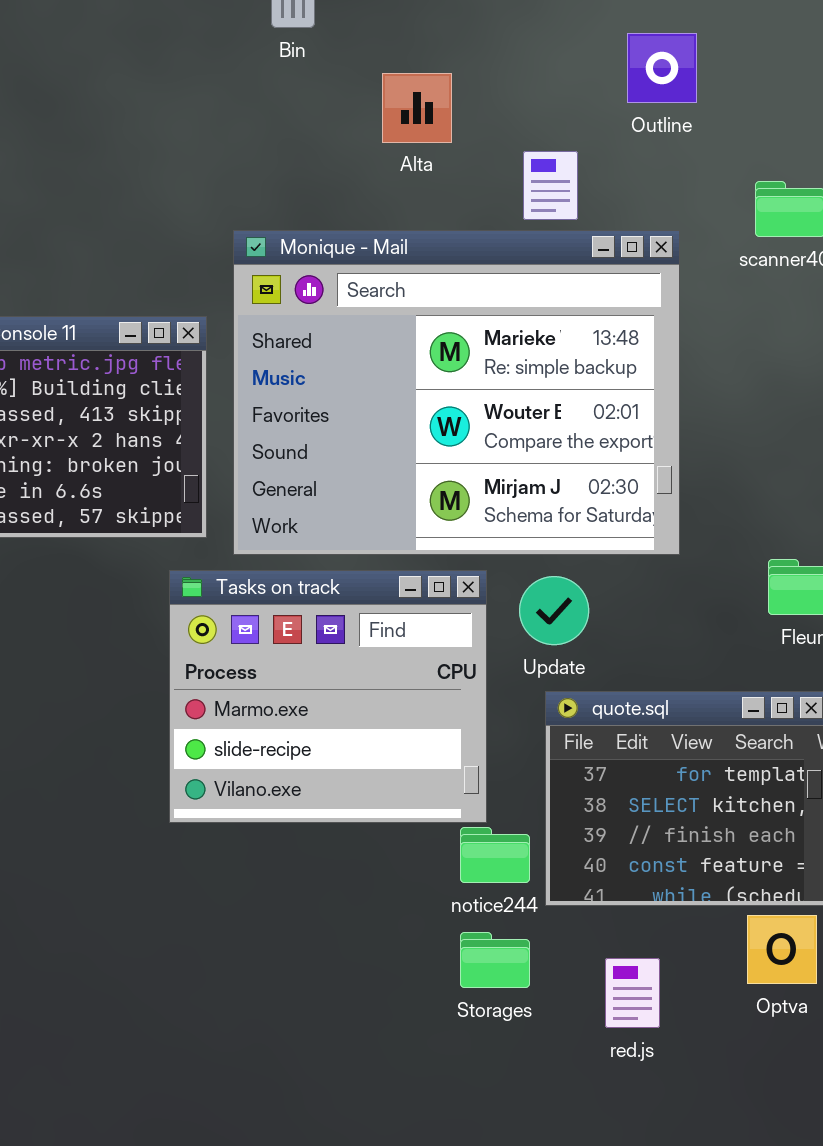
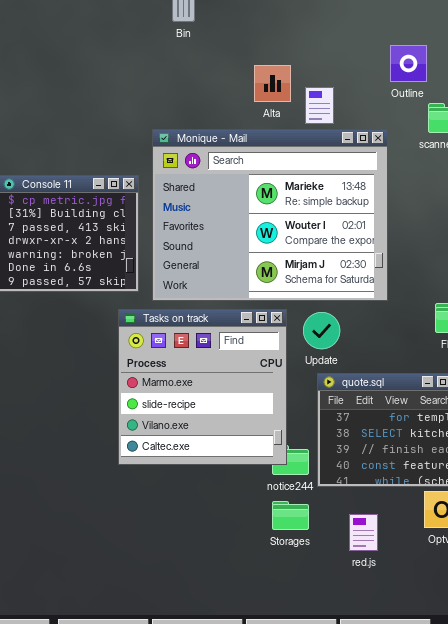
Outline: [627,33,697,103] -> [390,45,427,82], moved
Alta: [382,73,452,143] -> [254,65,291,102], moved
Tasks on track: [169,570,487,823] -> [118,309,287,465], resized

